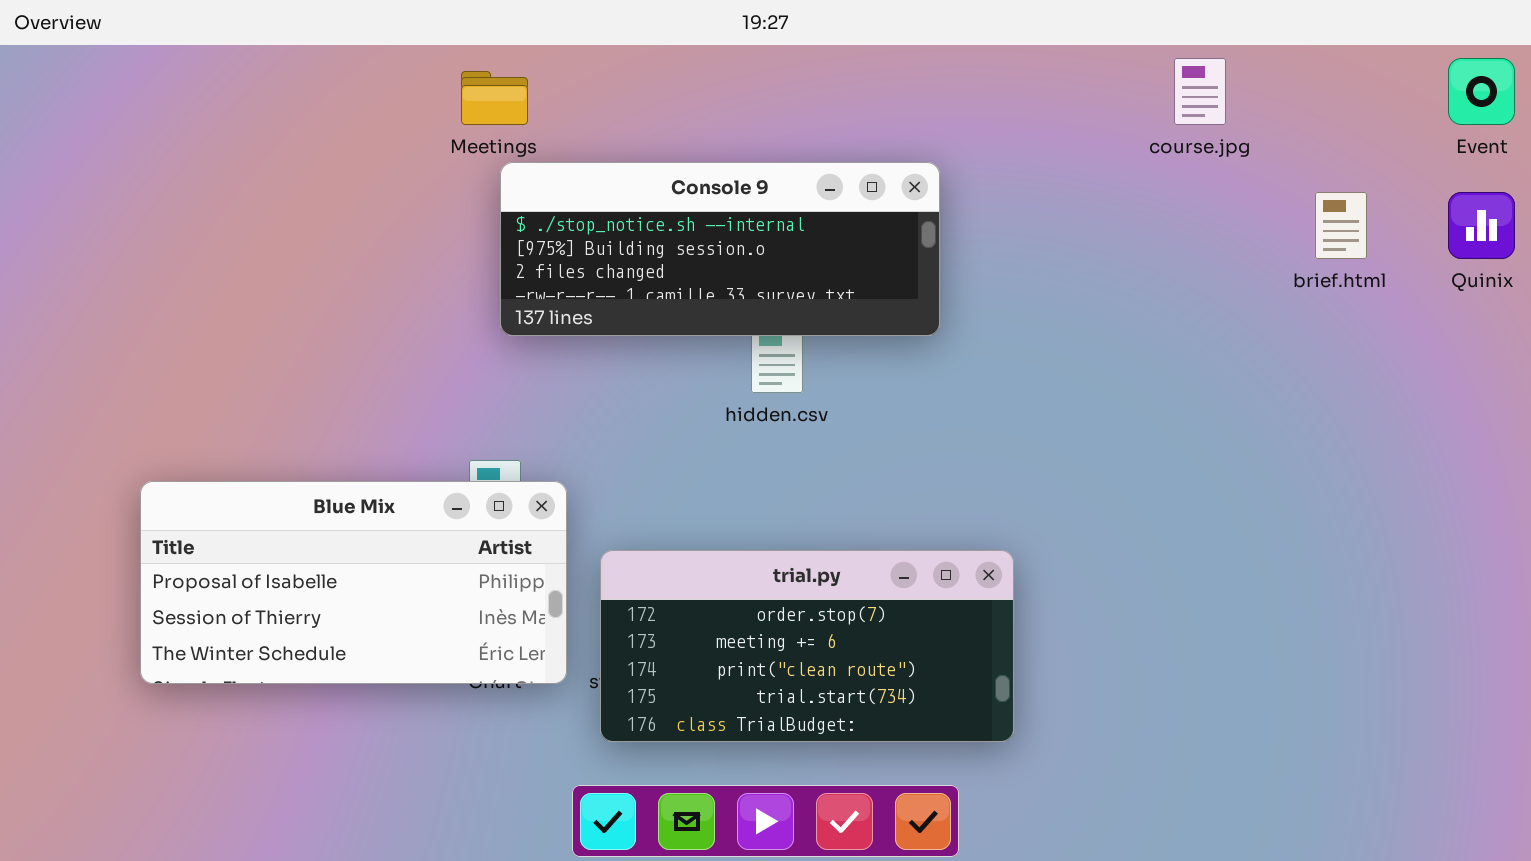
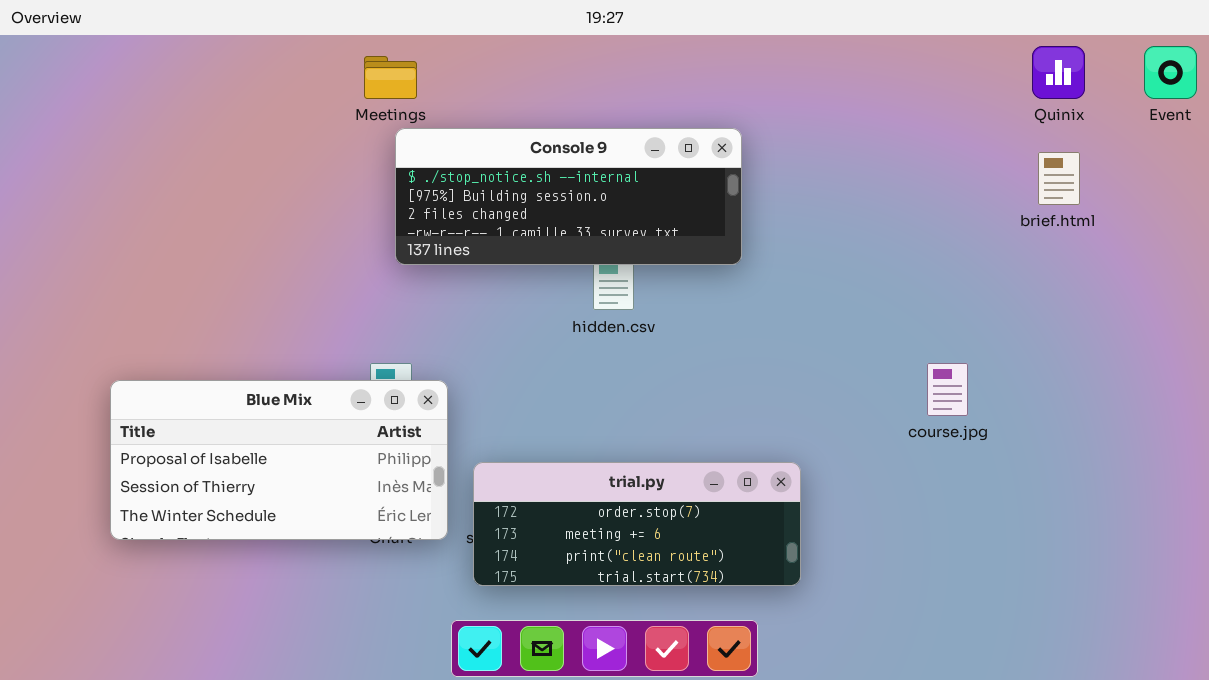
course.jpg: [1174,58,1226,125] -> [927,363,968,416], moved
Quinix: [1448,192,1515,259] -> [1032,46,1085,99], moved
trial.py: [600,550,1014,742] -> [473,462,801,586], resized

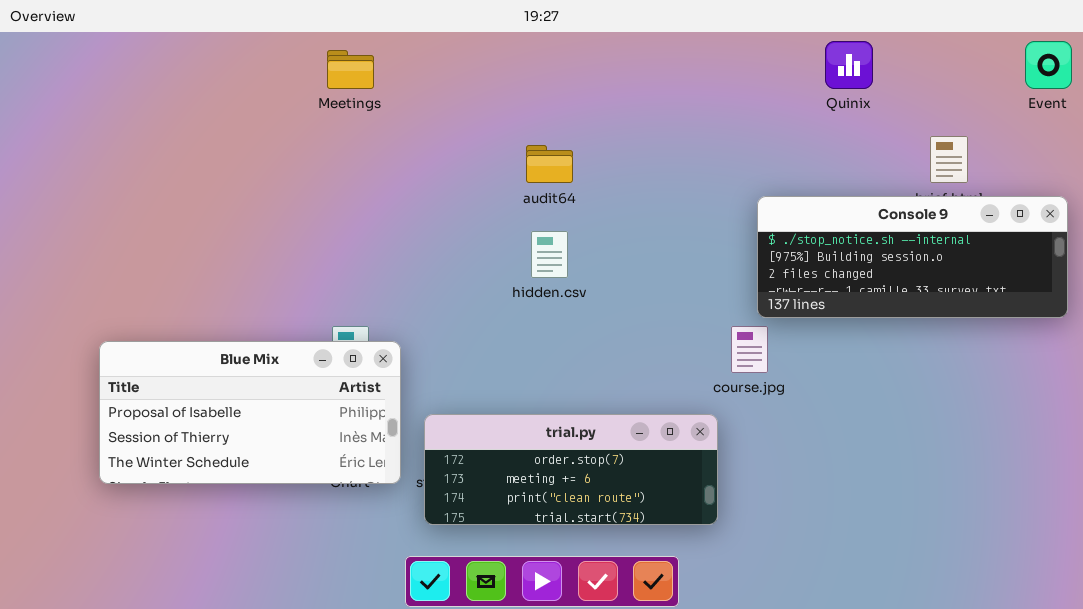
Quinix: [1032,46,1085,99] -> [825,41,873,89], moved
Console 9: [395,128,742,265] -> [757,196,1068,318], moved
course.jpg: [927,363,968,416] -> [731,326,768,373], moved

